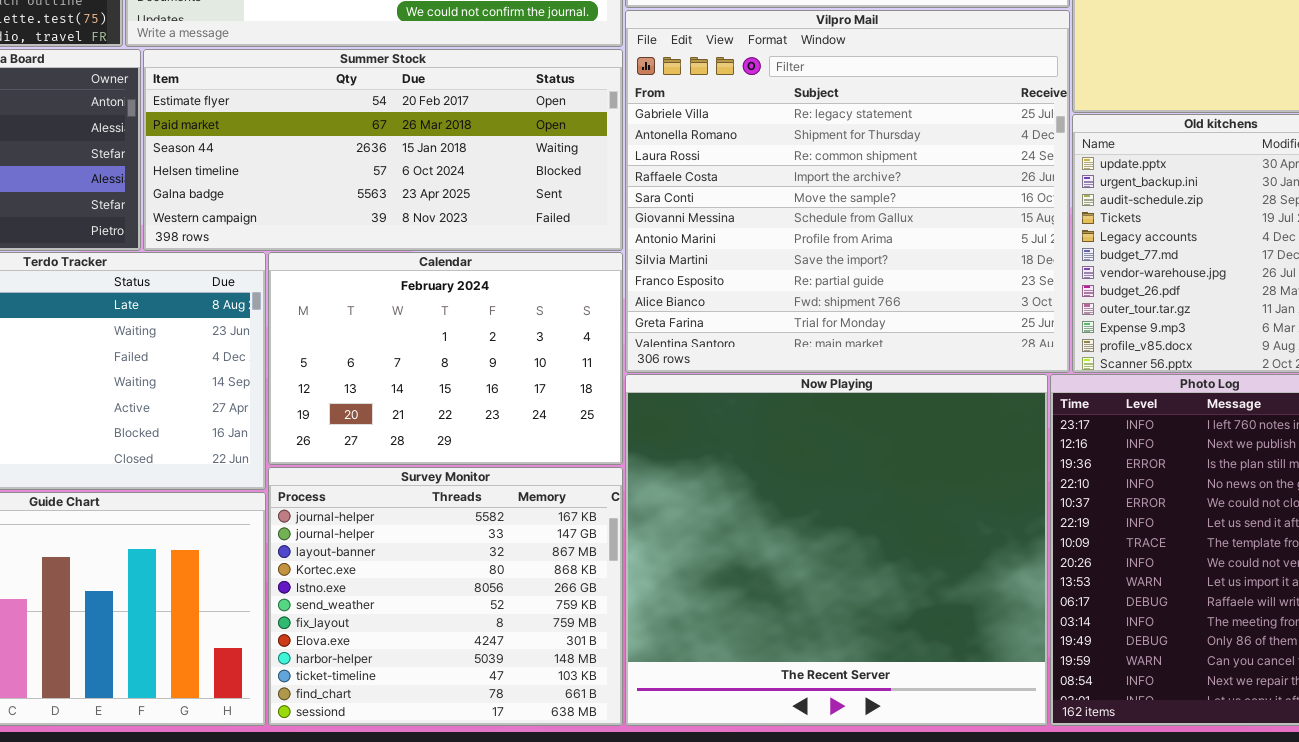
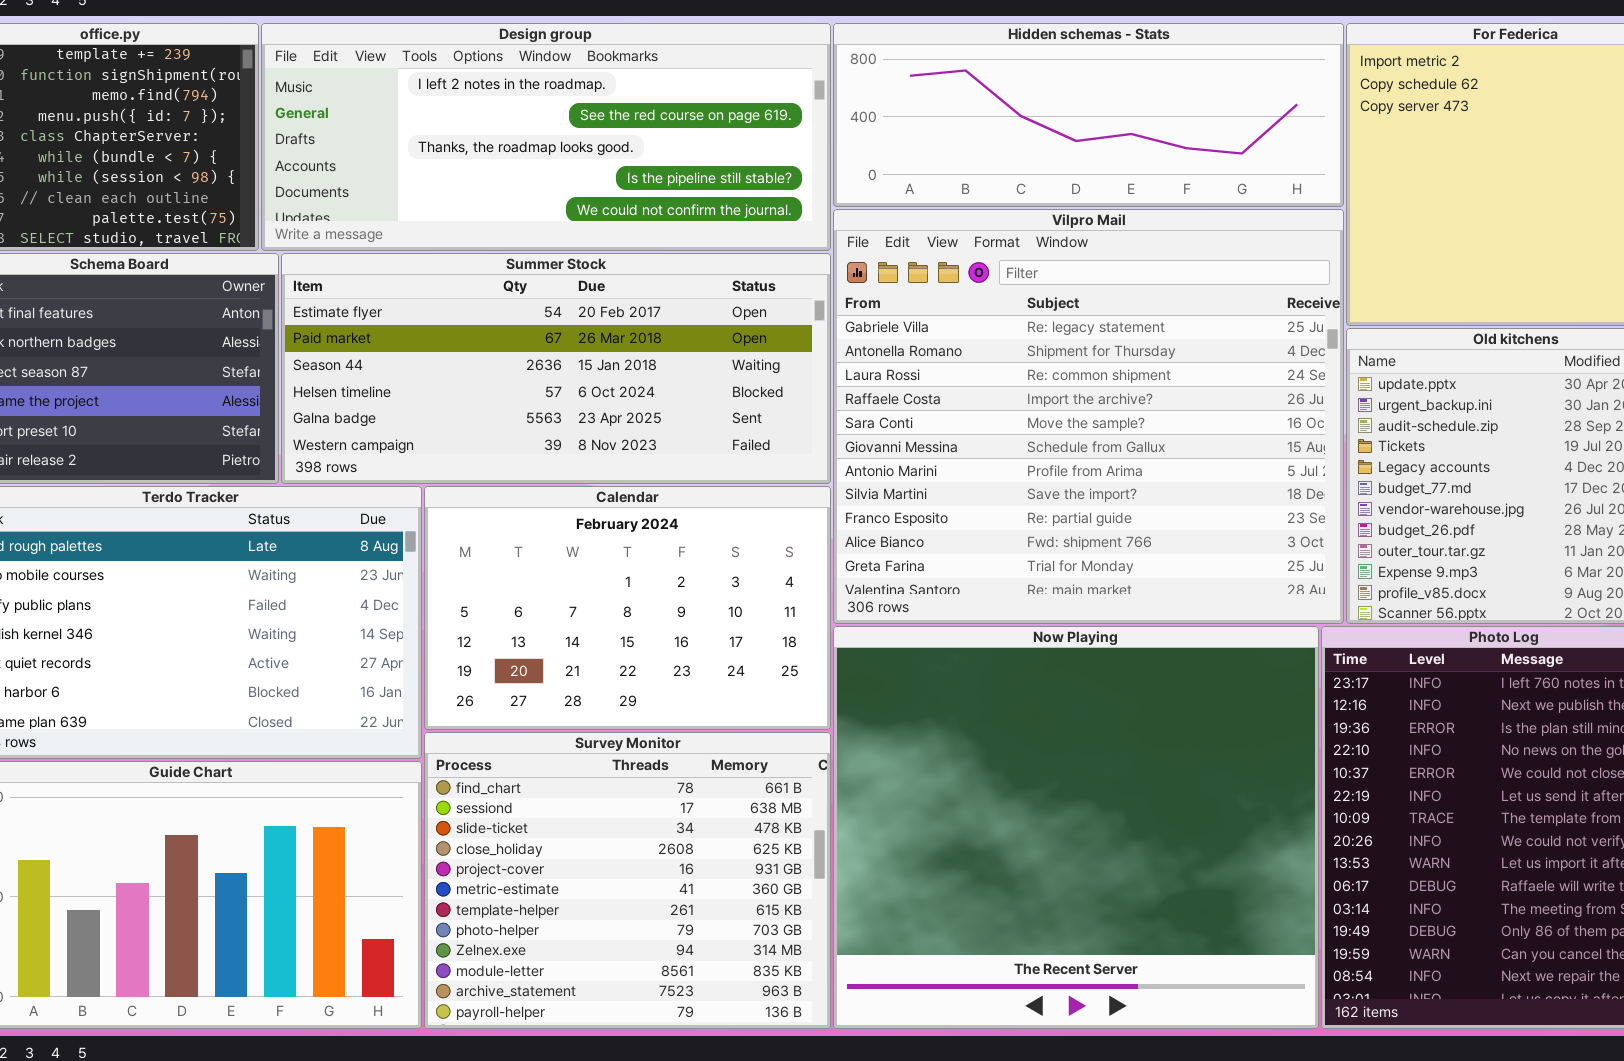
Survey Monitor: [268,467,623,726] -> [424,732,831,1029], scrolled down 10 rows

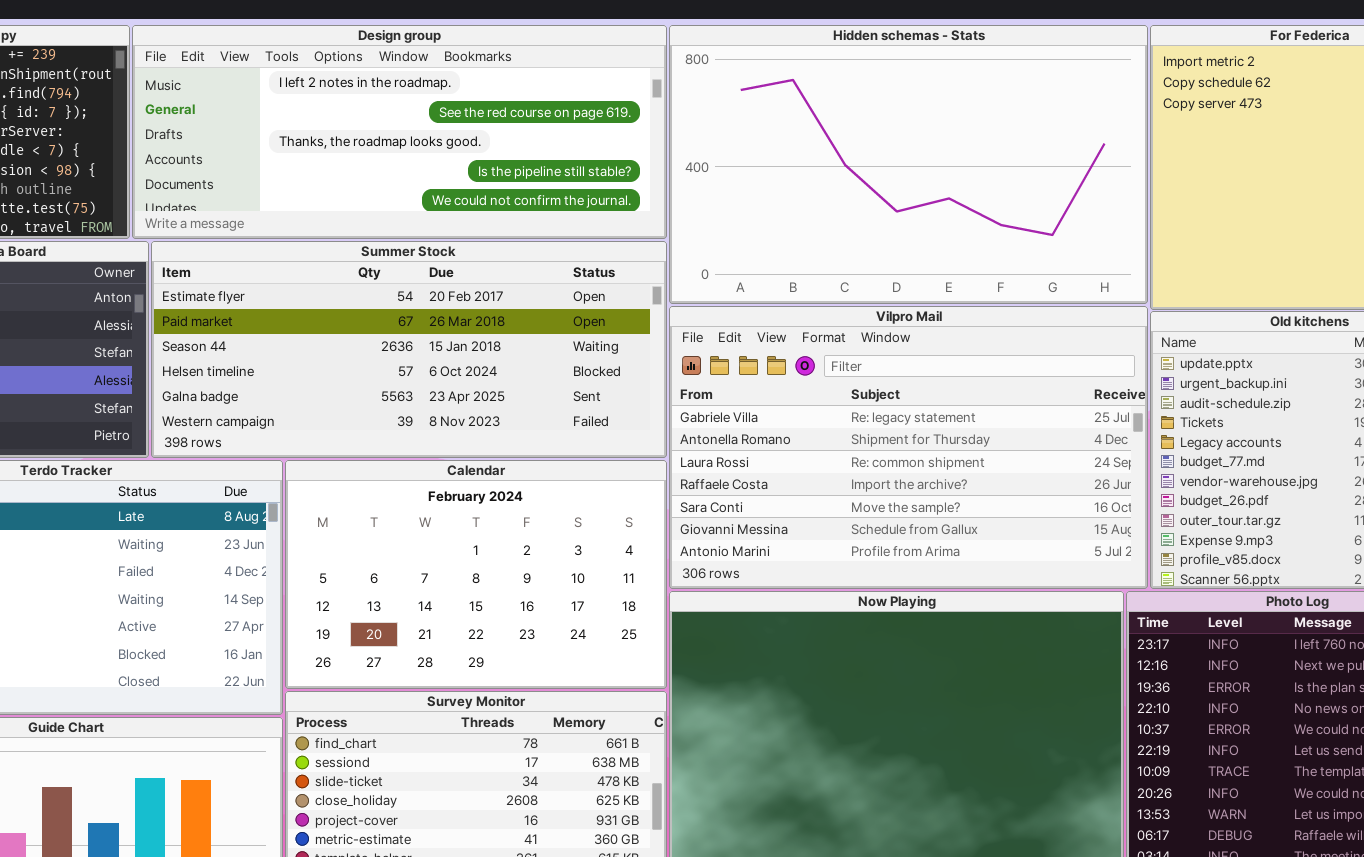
Hidden schemas - Stats: [833,23,1344,207] -> [669,25,1148,304], resized
Vilpro Mail: [833,209,1344,624] -> [669,306,1148,589], resized

